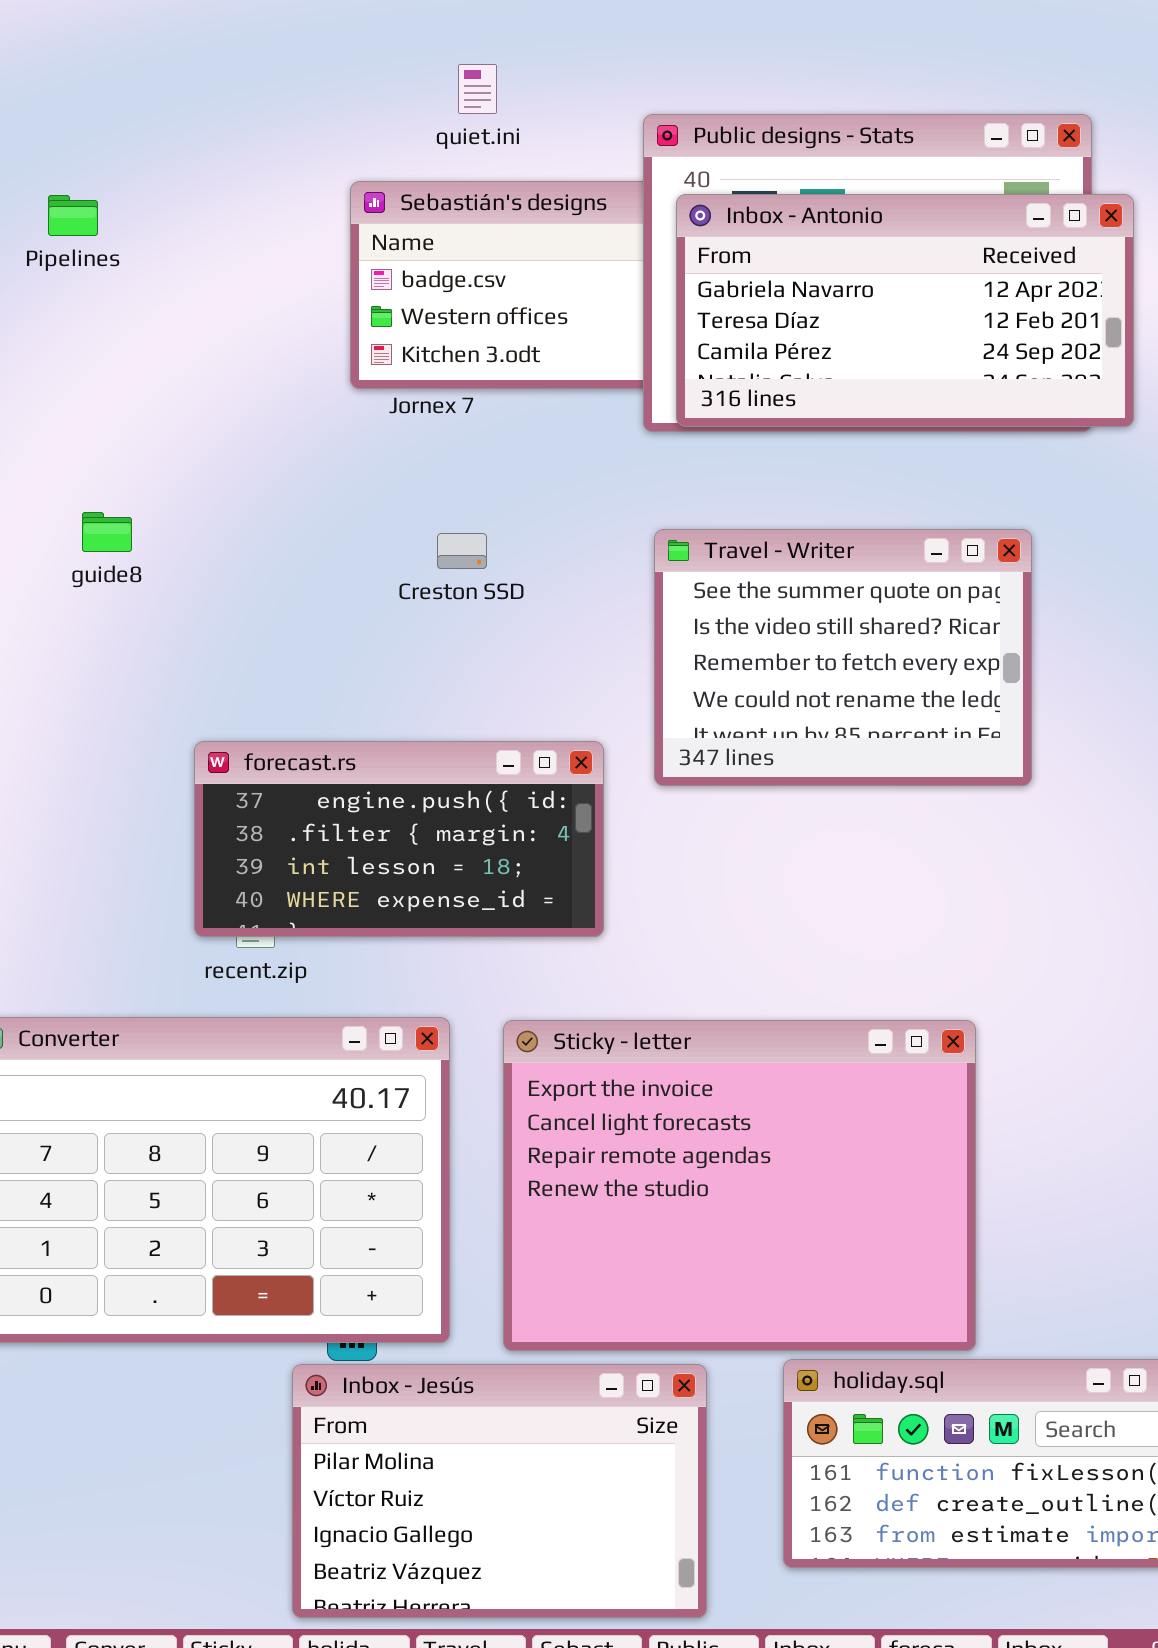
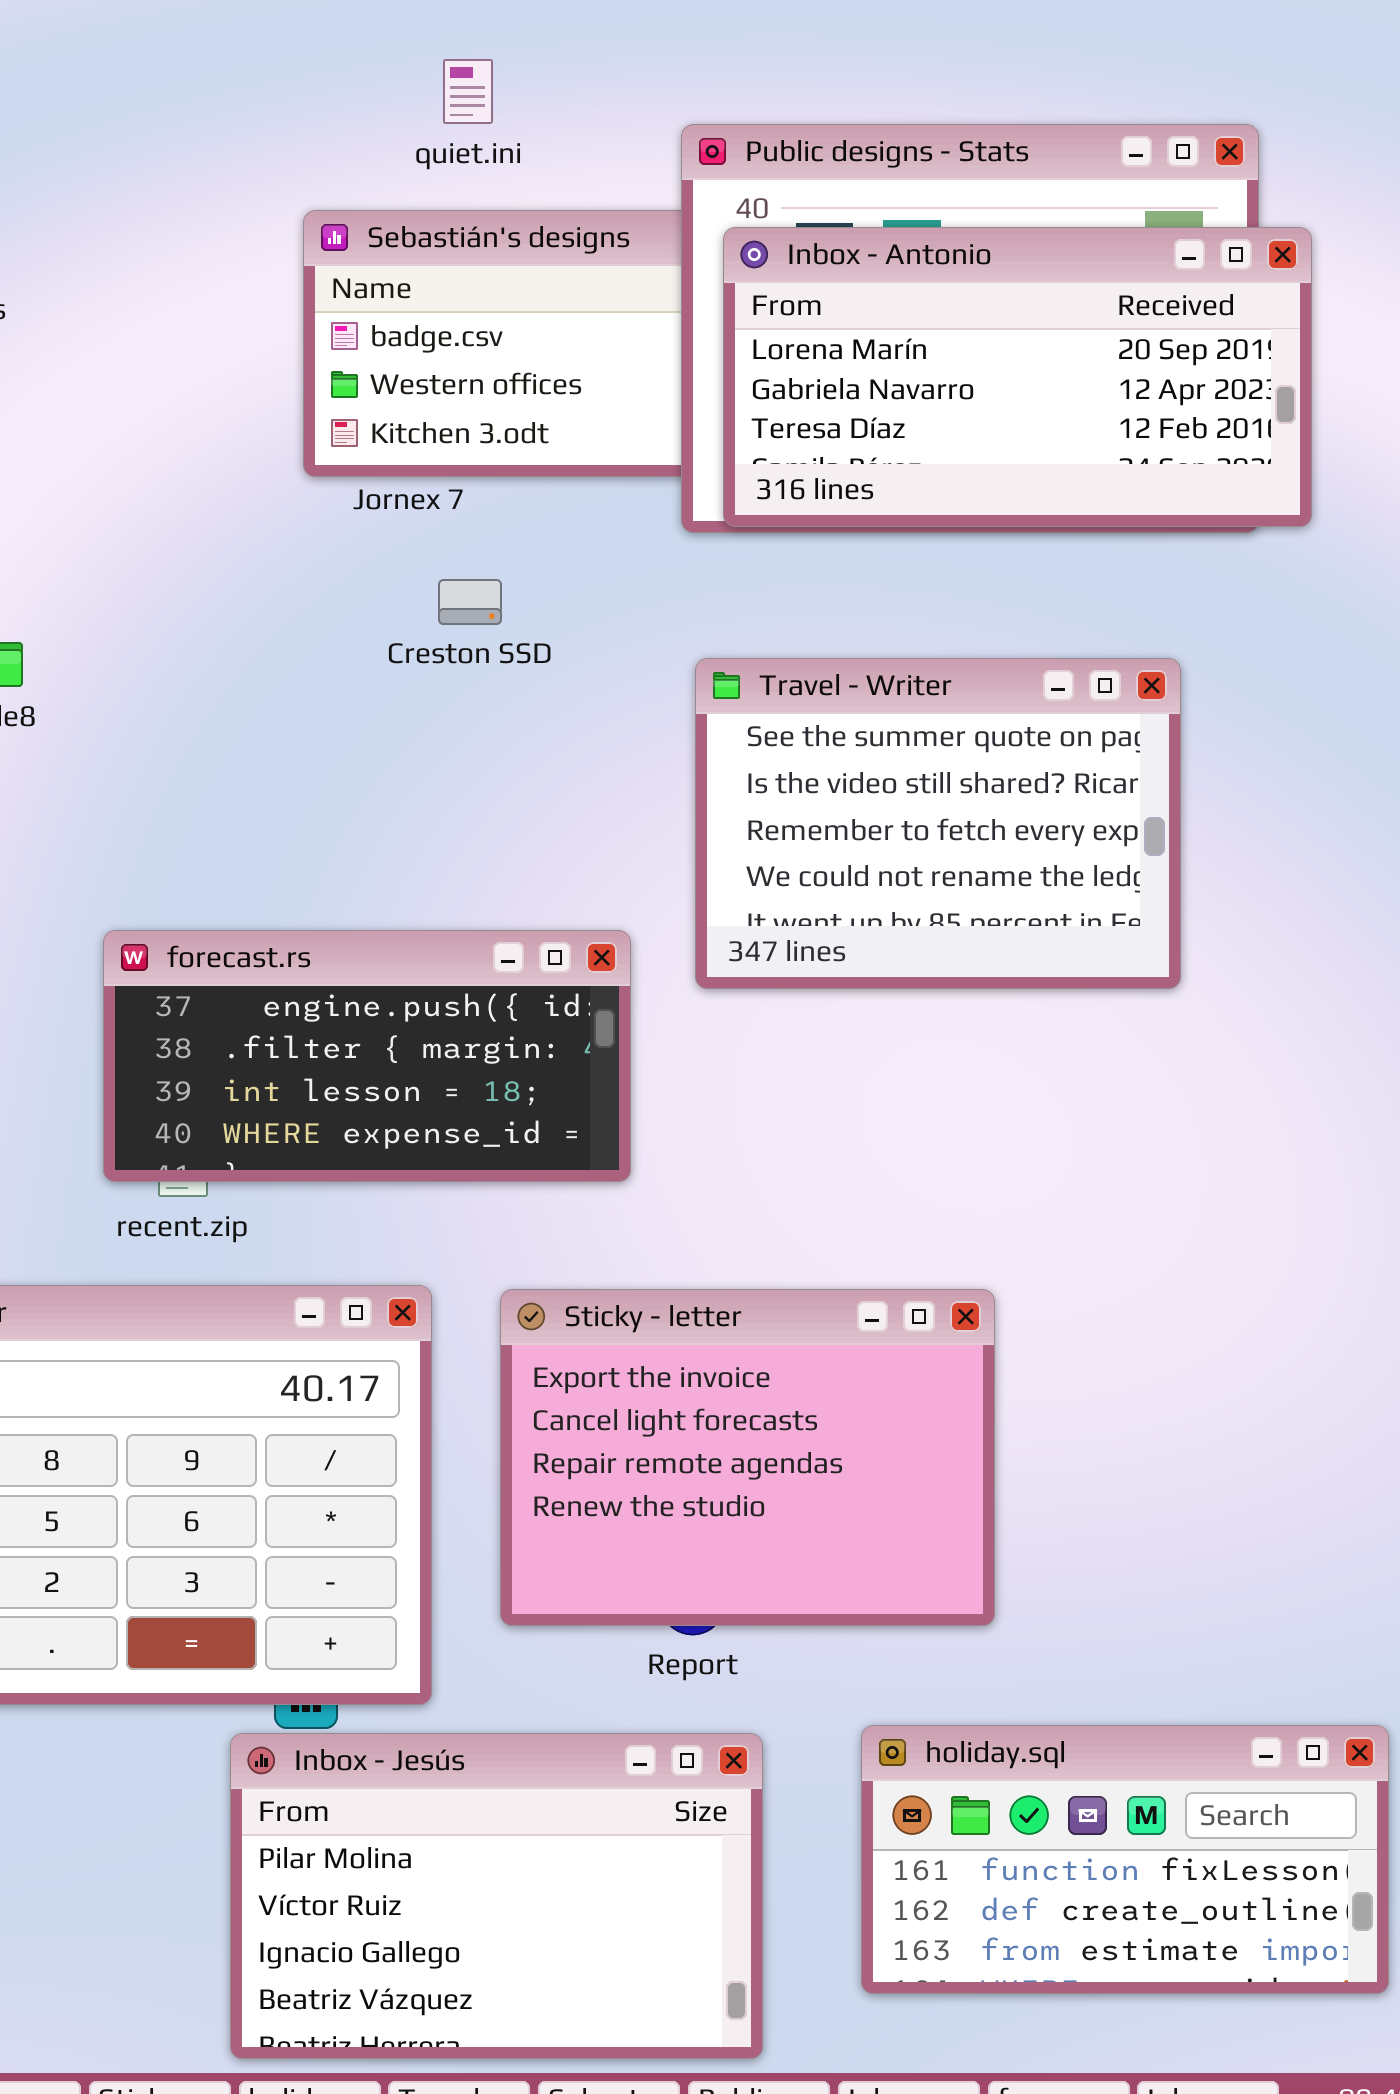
Inbox - Antonio: [676,194,1134,427] -> [723,227,1312,527], scrolled up 1 row
Creston SSD: [437,533,487,569] -> [438,579,502,625], moved
Sticky - letter: [503,1020,976,1351] -> [500,1289,995,1626], resized

